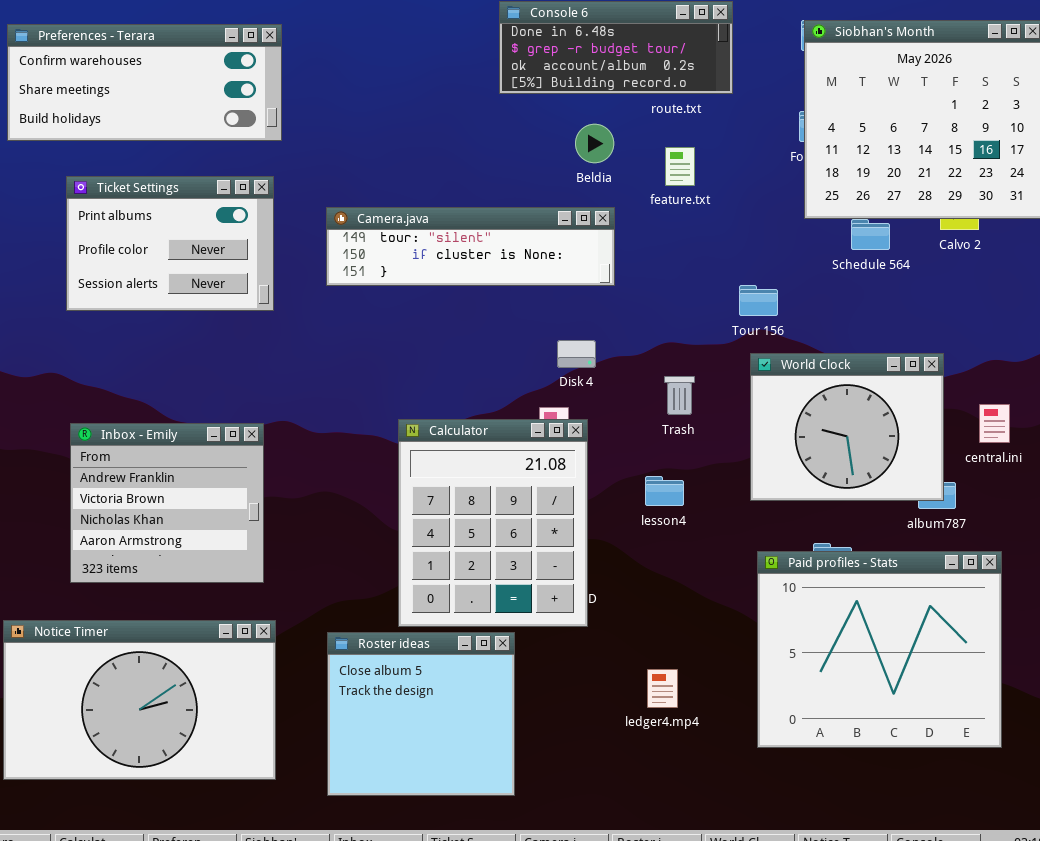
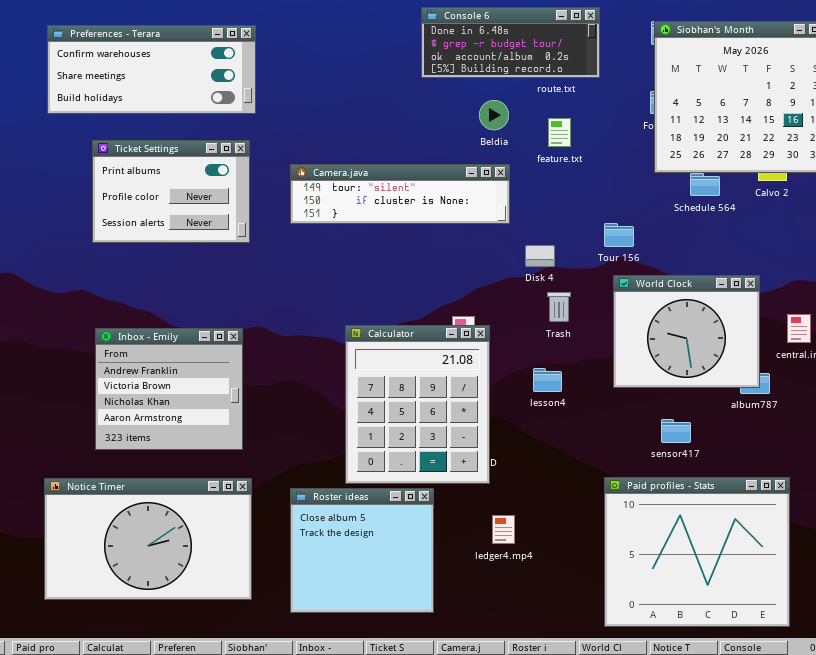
Disk 4: [557,340,596,368] -> [525,245,555,267], moved
Paid profiles - Stats: [757,551,1002,748] -> [604,477,790,627], moved
ledger4.mp4: [647,669,678,708] -> [492,515,515,544], moved

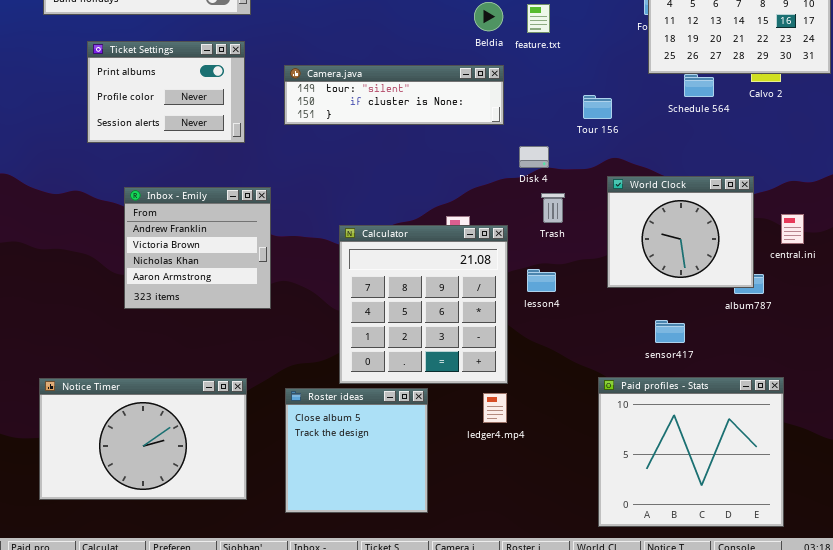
feature.txt: [548,118,571,147] -> [527,4,550,33], moved
Tour 156: [604,223,634,247] -> [583,95,612,119], moved
Calculator: [345,325,490,484] -> [339,225,508,384], resized
Inbox - Emily: [95,328,243,450] -> [124,187,271,309], moved
ledger4.mp4: [492,515,515,544] -> [483,393,507,423], moved

